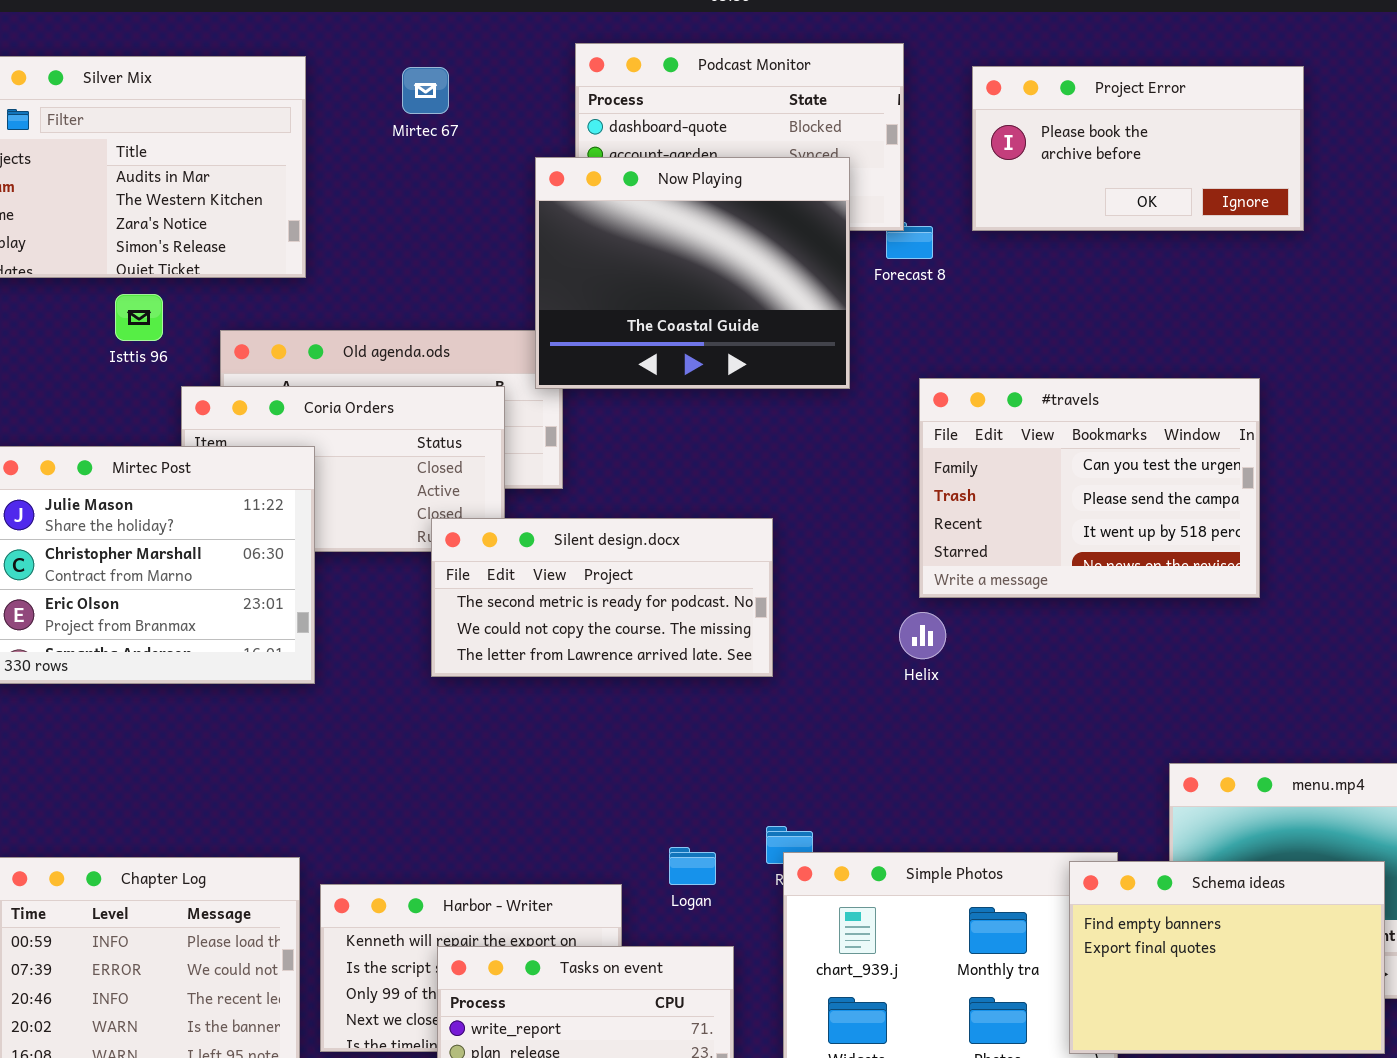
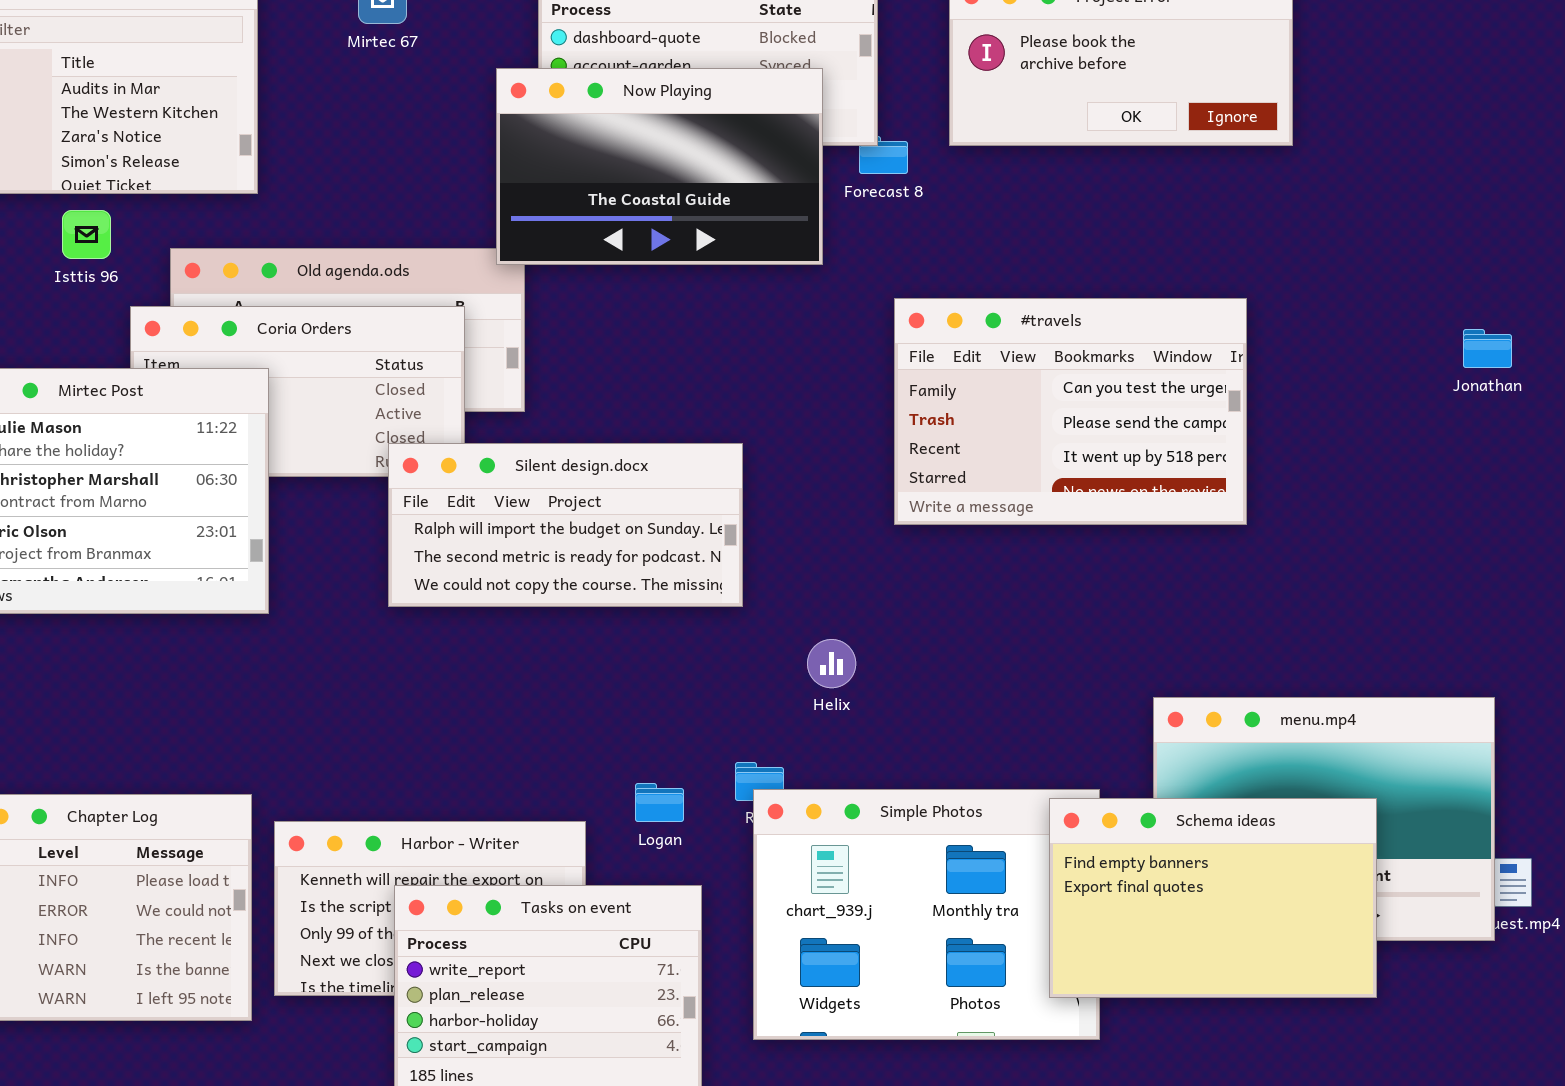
Now Playing: [535,157,850,389] -> [496,68,823,265], resized
Silent design.docx: [431,518,773,677] -> [388,443,743,607], scrolled up 1 row
Helix: [899,612,946,659] -> [807,639,856,688], moved

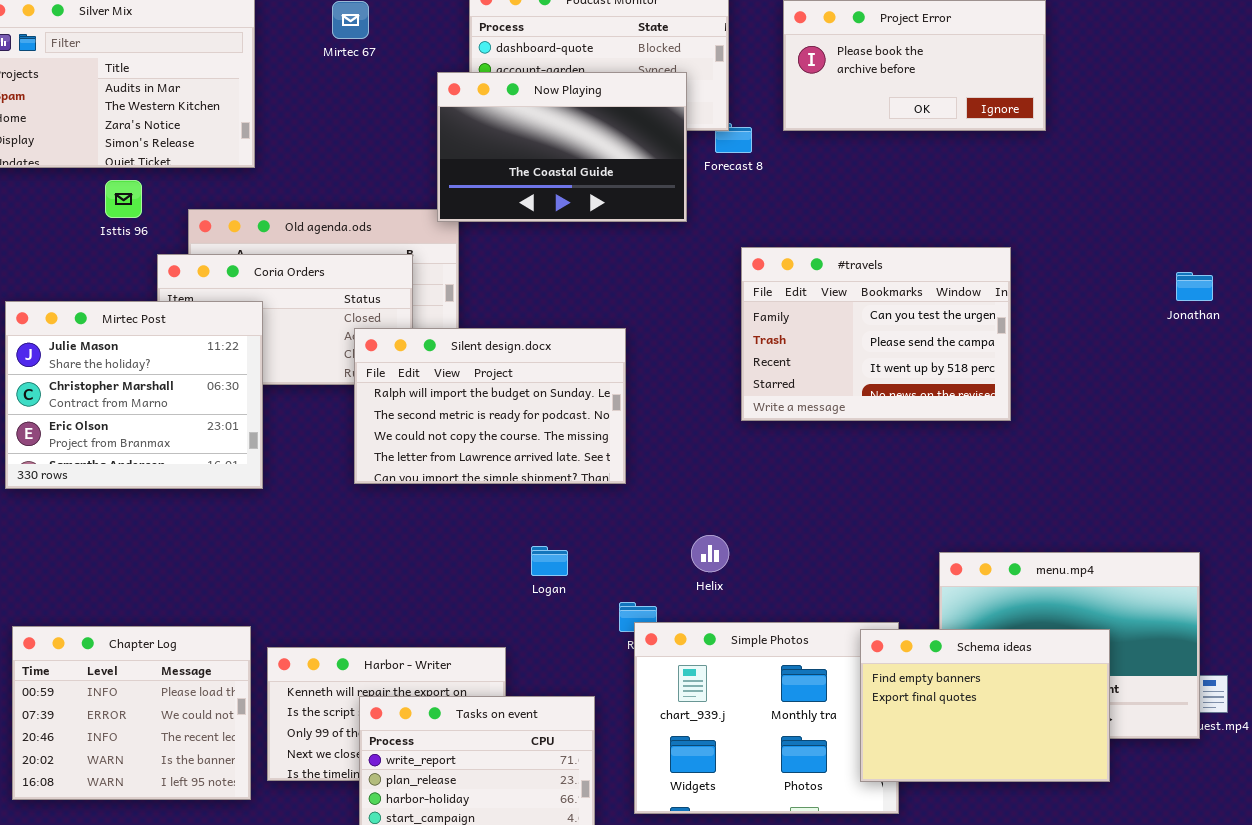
Silent design.docx: [388,443,743,607] -> [354,328,626,484], resized
Helix: [807,639,856,688] -> [691,535,729,572], moved
Logan: [635,783,684,822] -> [531,546,568,576], moved

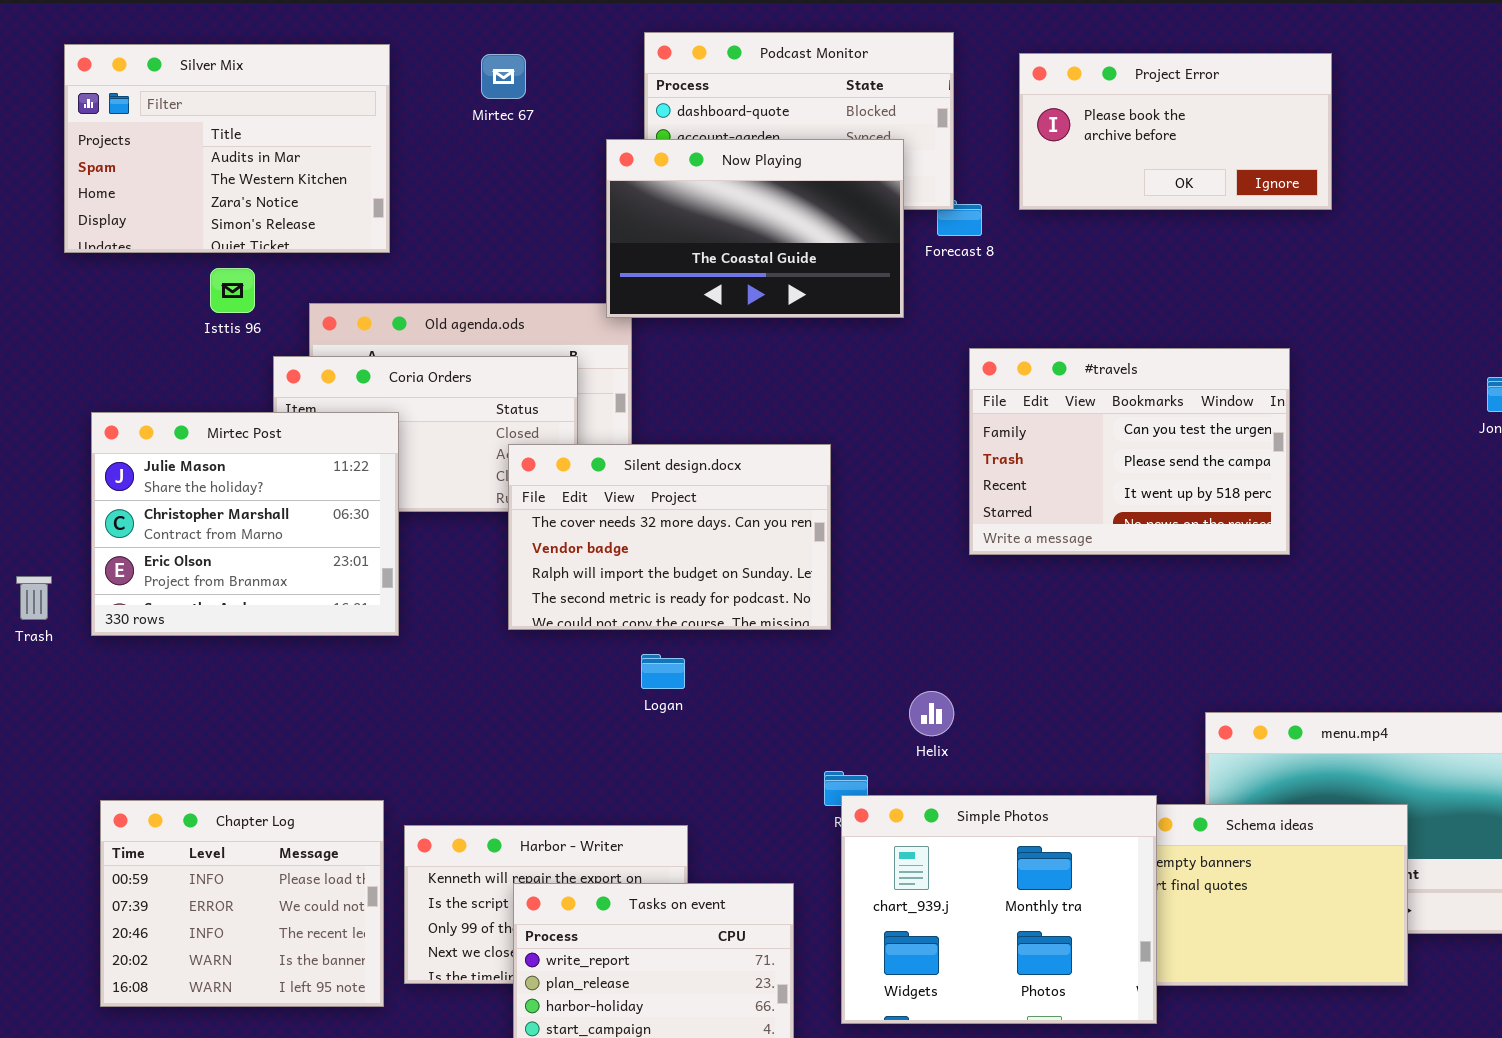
Silent design.docx: [354,328,626,484] -> [508,444,831,630], scrolled up 2 rows
Logan: [531,546,568,576] -> [641,654,685,689], moved
Simple Photos: [634,622,899,814] -> [841,795,1157,1024], raised

